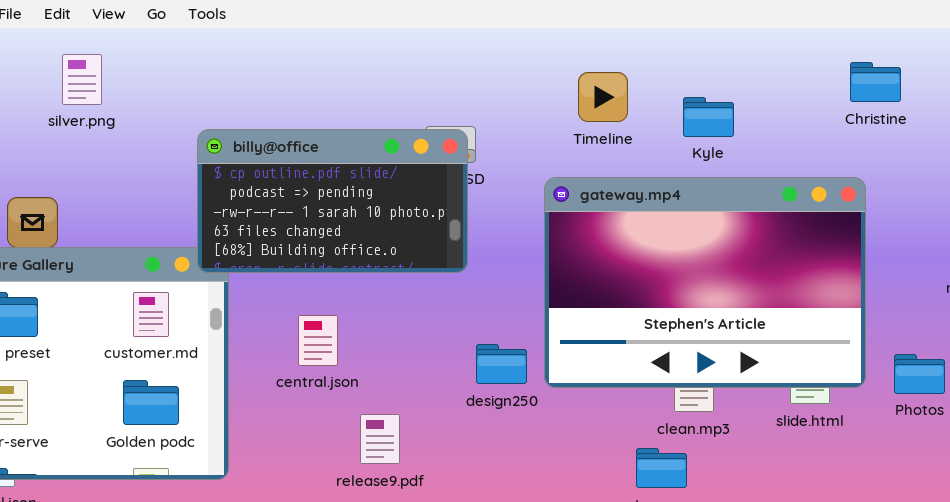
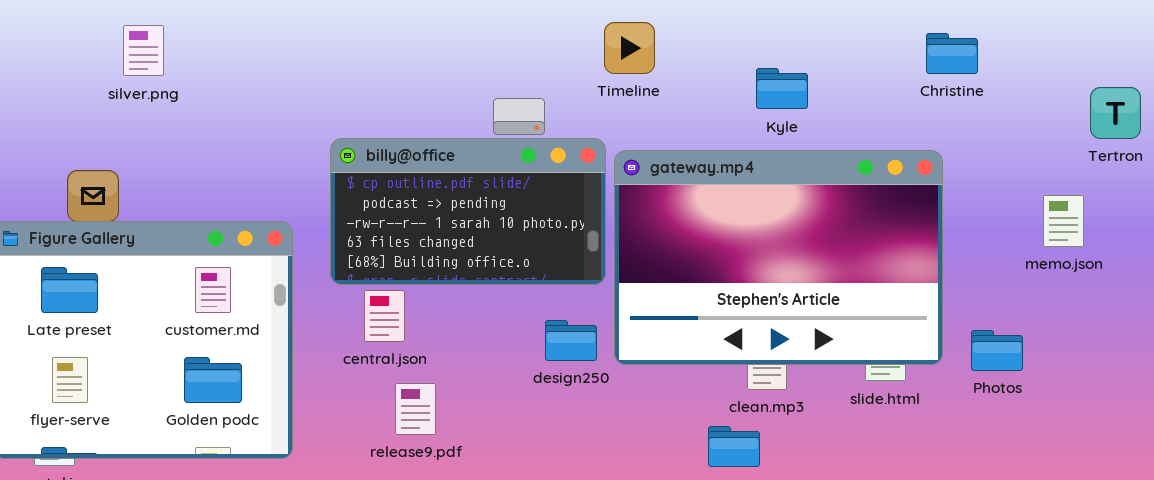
Timeline: [578,72,628,122] -> [604,22,655,74], moved
billy@office: [197,129,468,273] -> [330,138,606,285], moved
release9.pdf: [360,414,400,464] -> [395,383,436,435], moved

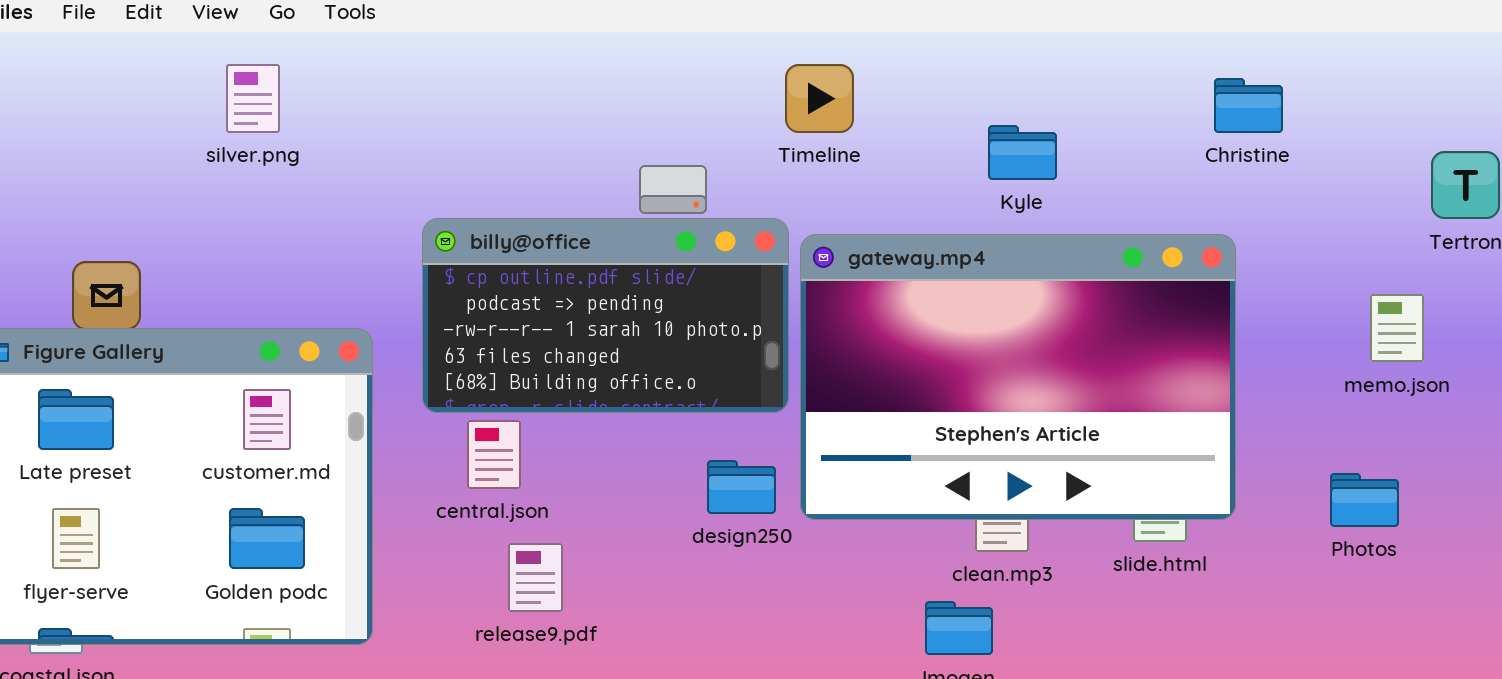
silver.png: [123,25,164,76] -> [226,64,280,133], moved
Photos: [971,330,1023,371] -> [1330,473,1399,527], moved

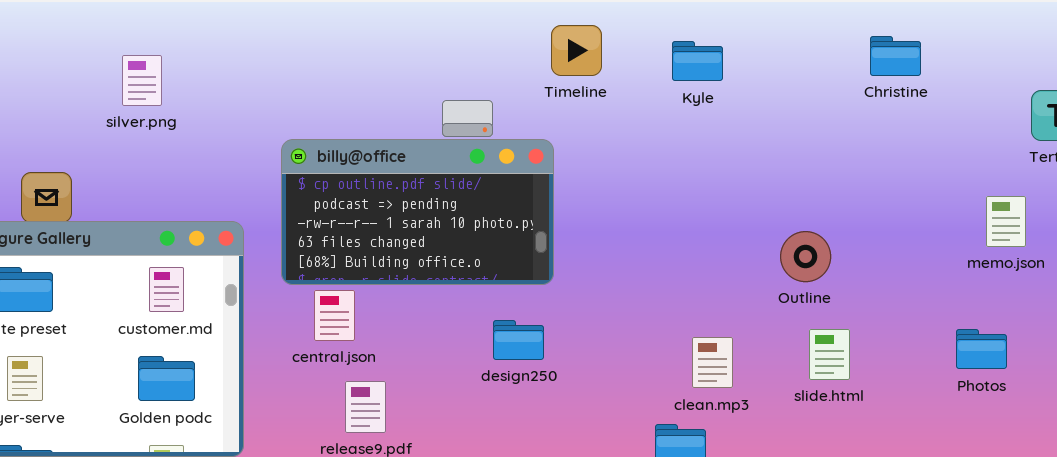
silver.png: [226,64,280,133] -> [122,55,162,106], moved
Kyle: [988,125,1057,180] -> [672,41,723,81], moved
gateway.mp4: [800,234,1236,520] -> none, closed

